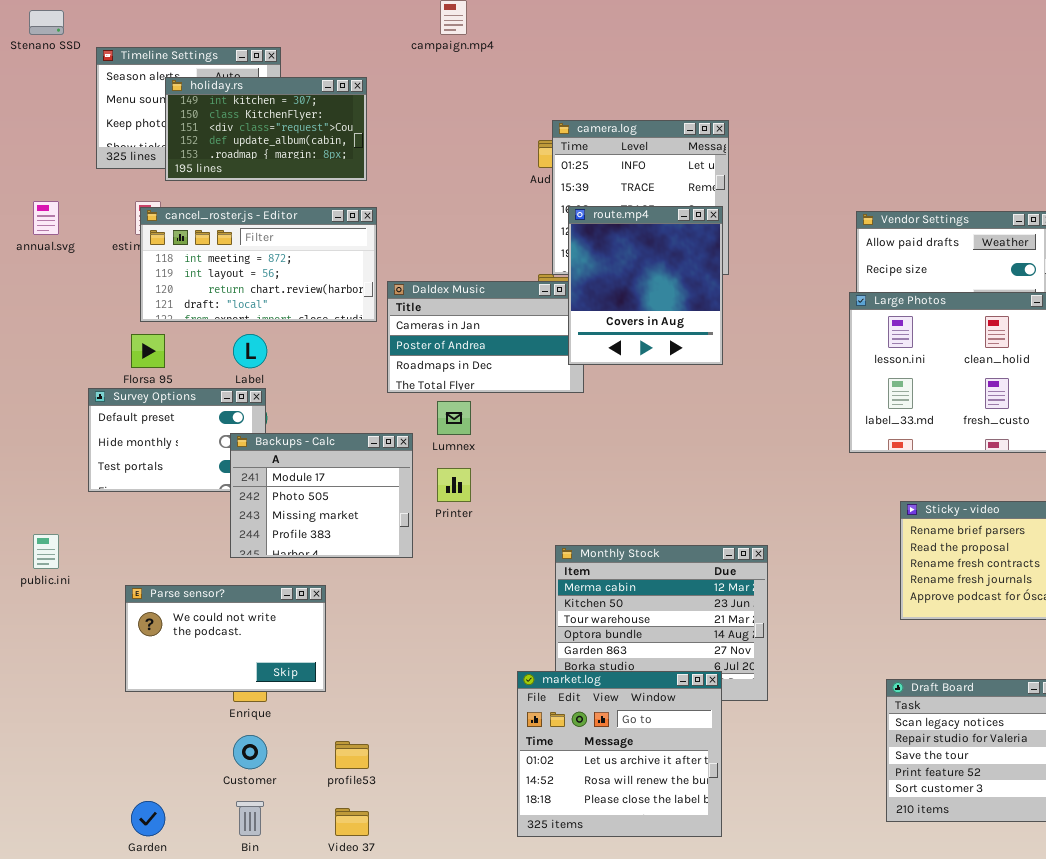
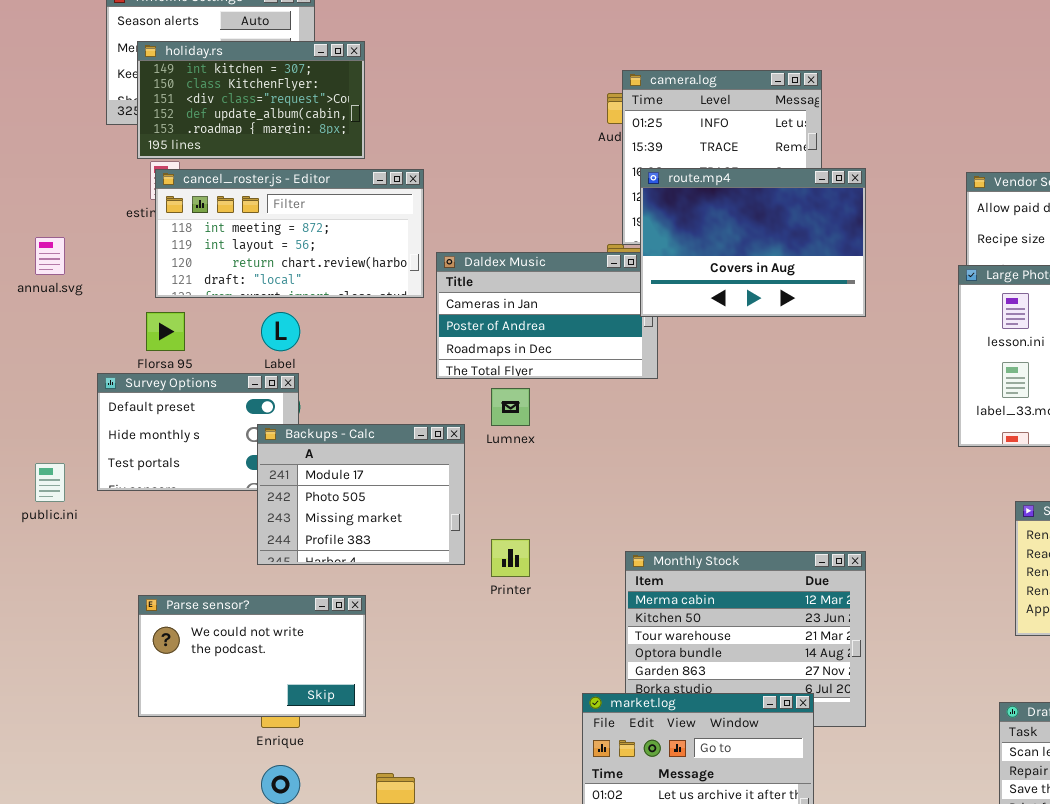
holiday.rs: [165,77,367,181] -> [137,41,365,159], moved
annual.svg: [33,201,59,235] -> [35,237,65,275], moved
route.mp4: [568,206,723,365] -> [640,168,866,317], resized
Printer: [437,468,471,502] -> [491,539,530,577], moved
public.ini: [33,534,59,569] -> [35,463,65,502], moved

